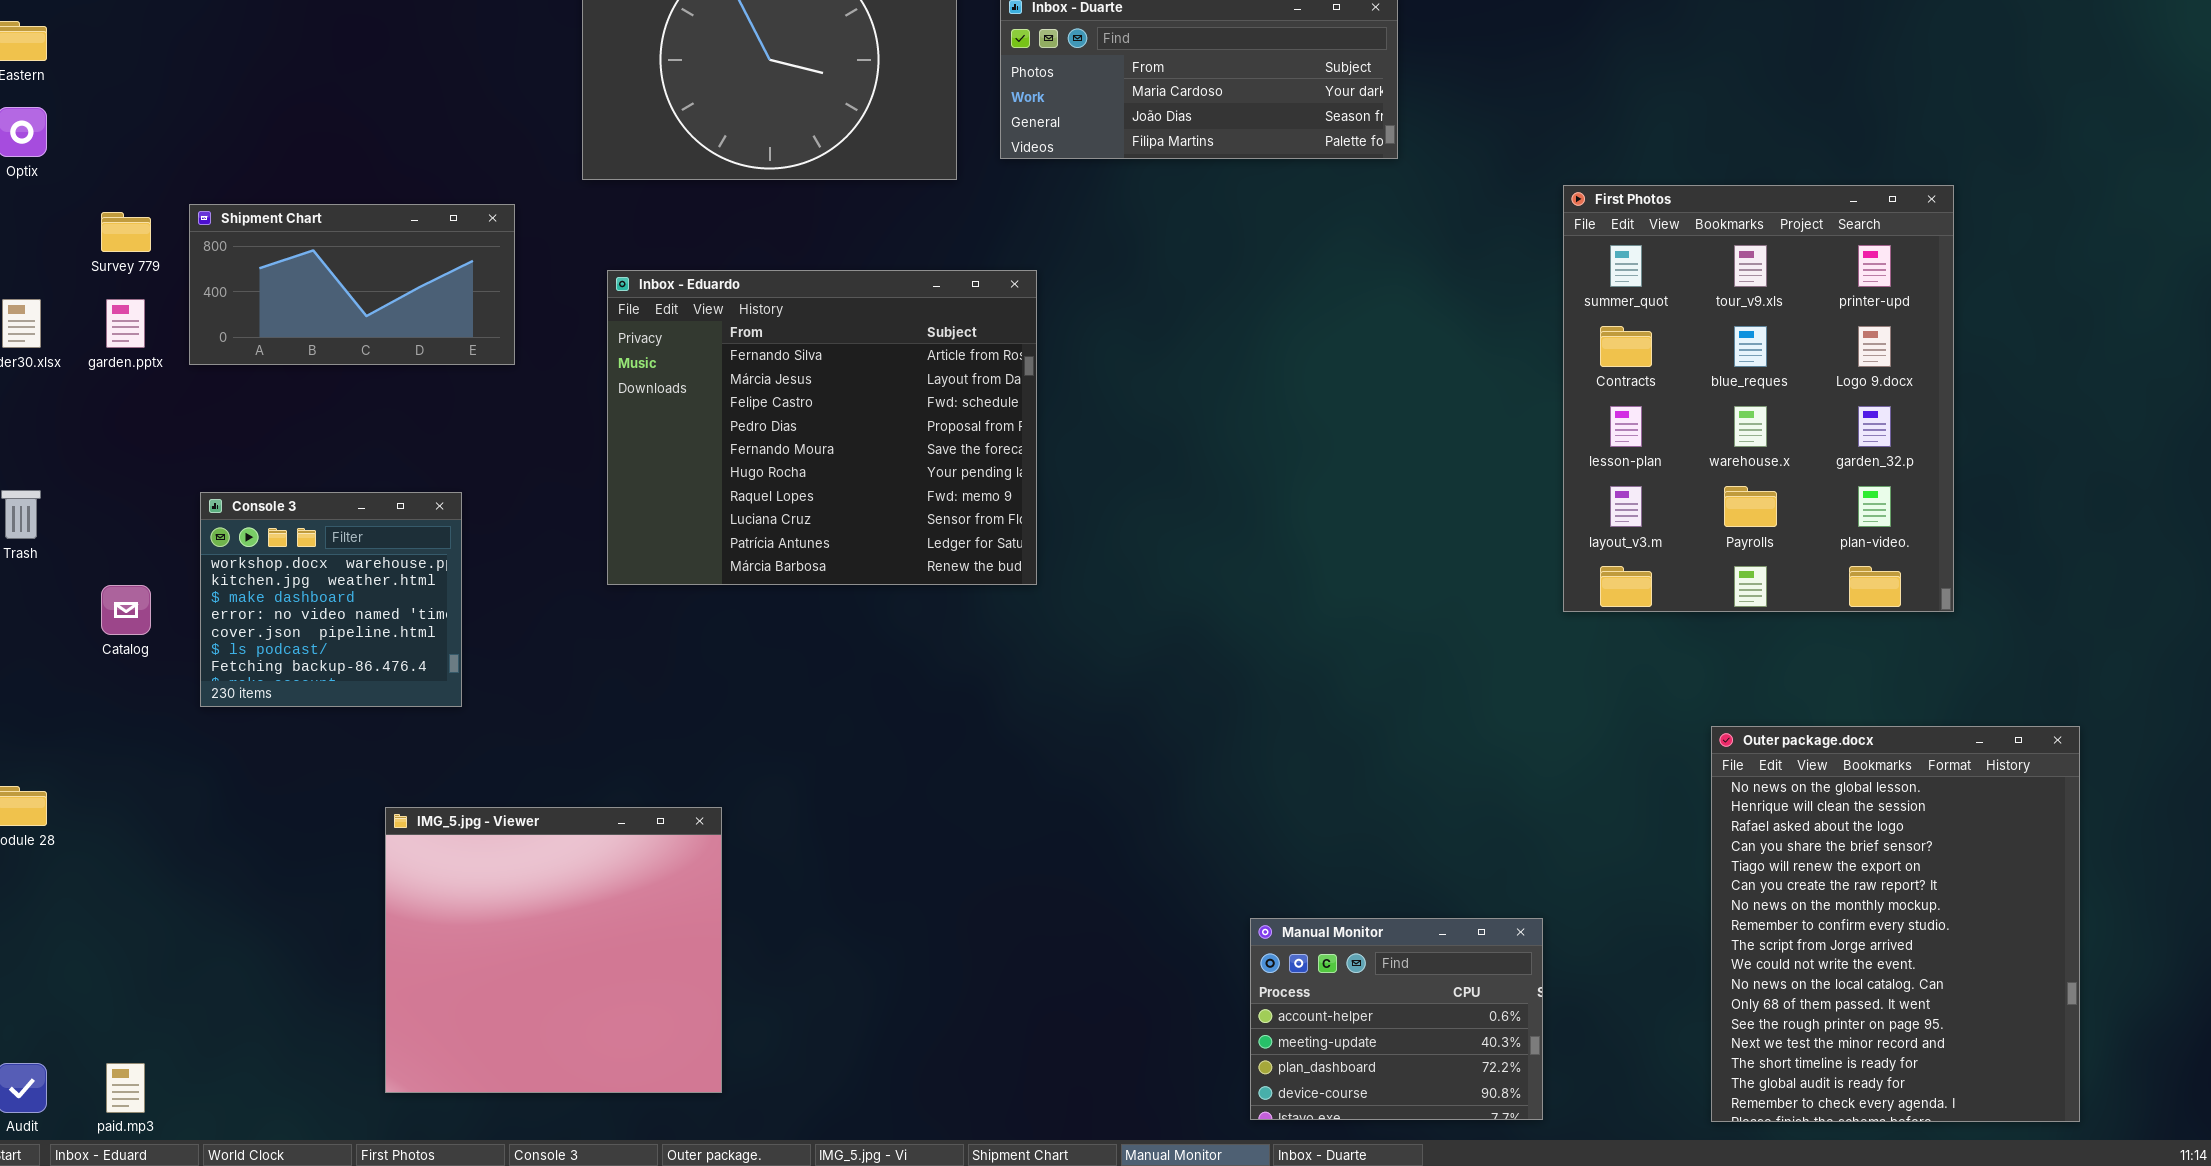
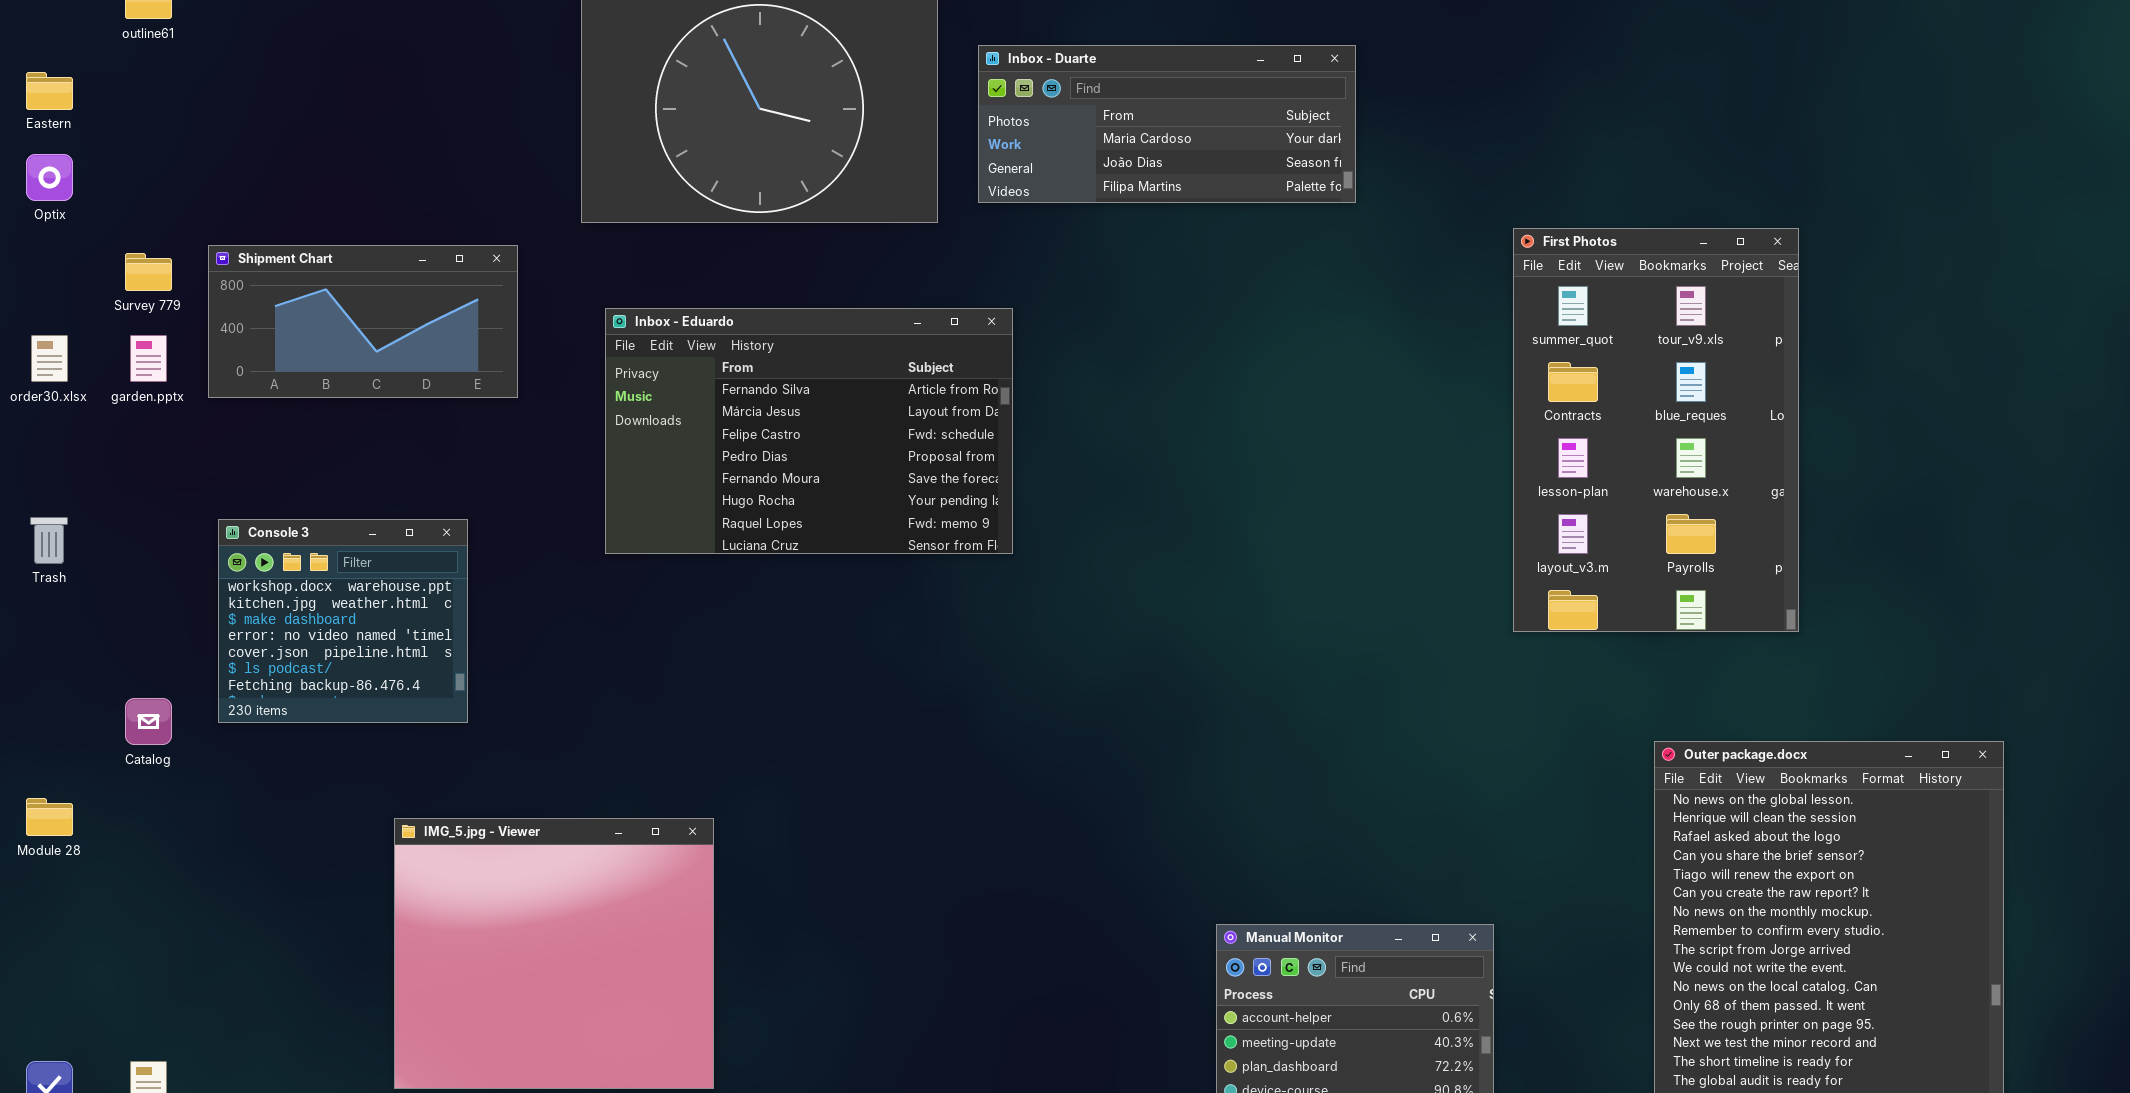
First Photos: [1563,185,1954,612] -> [1513,228,1799,632], resized
Inbox - Eduardo: [607,270,1037,585] -> [605,308,1013,554], resized
Catalog: [101,585,151,635] -> [125,698,172,745], moved

